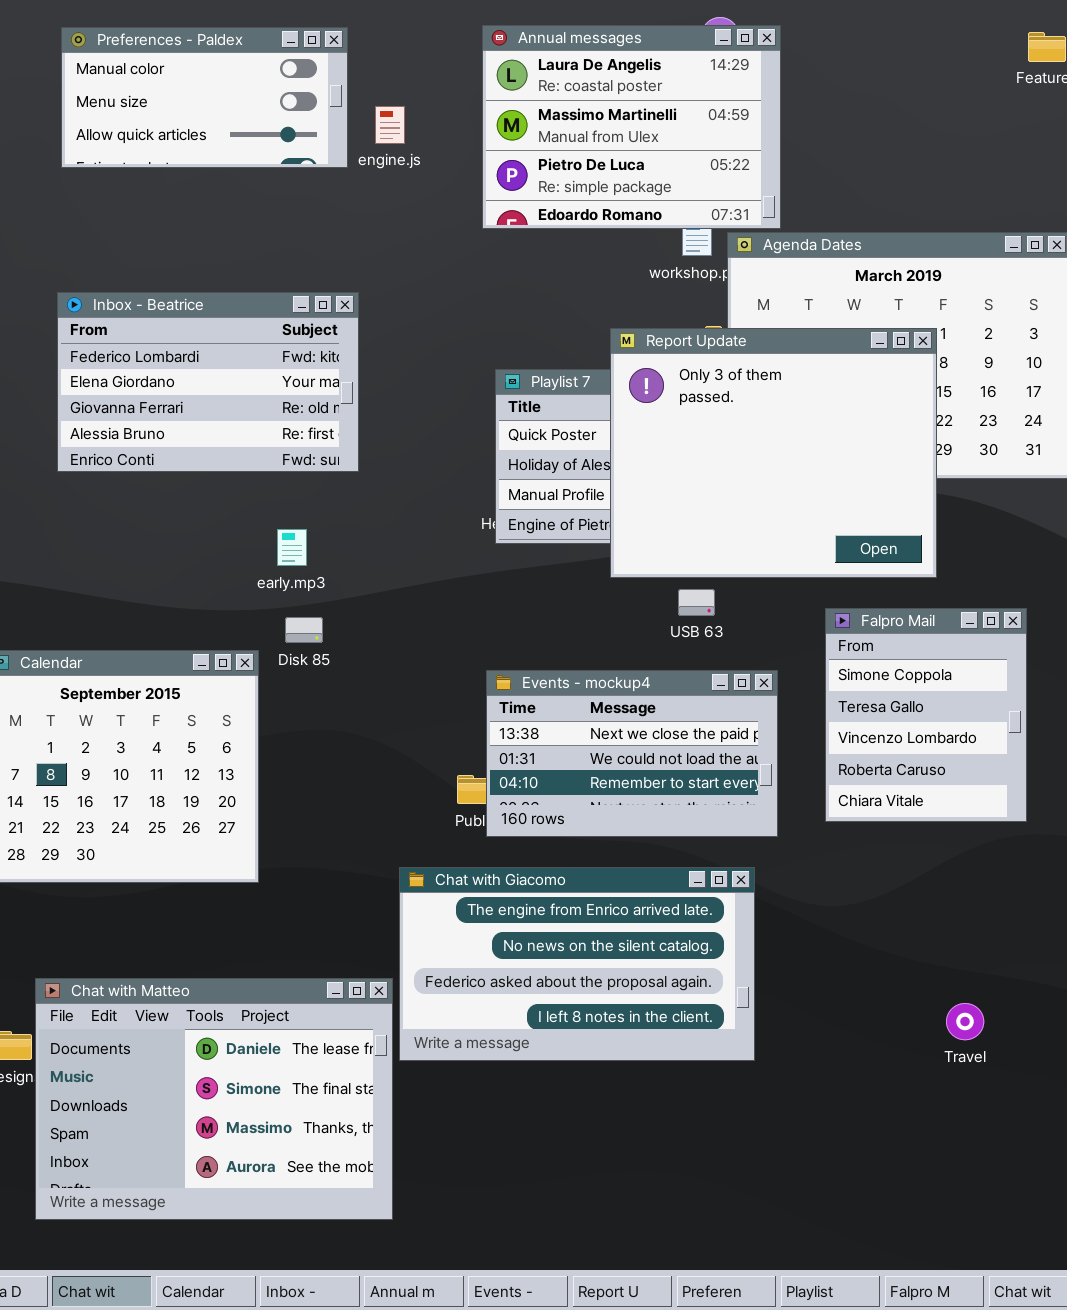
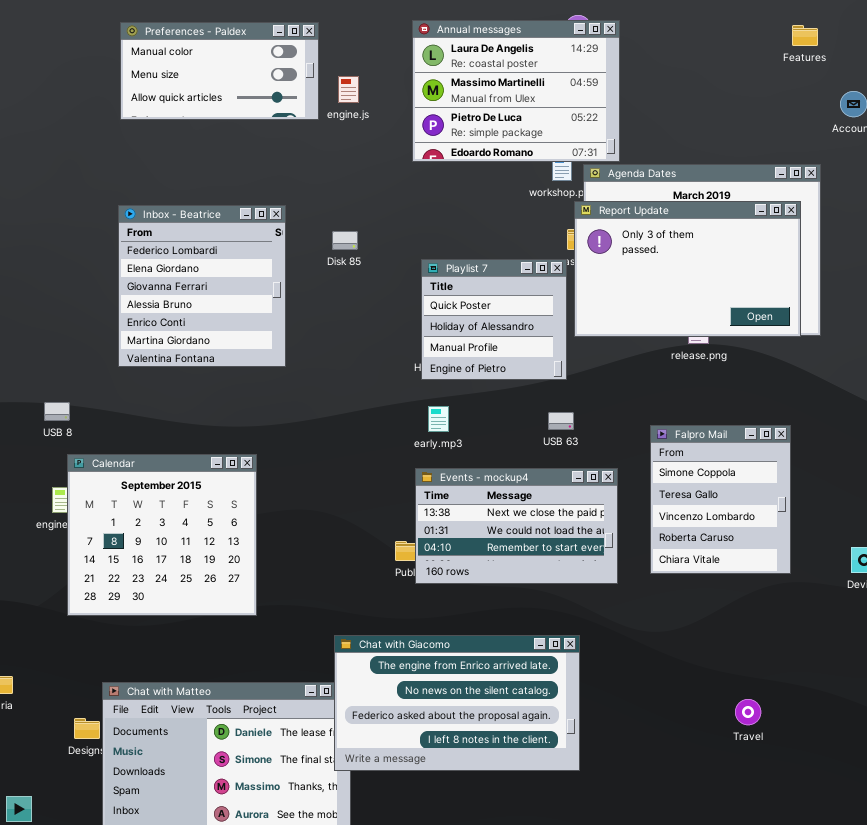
Inbox - Beatrice: [57,292,359,472] -> [118,205,286,367], resized
Report Update: [610,328,937,578] -> [574,201,801,337], moved, resized
early.mp3: [277,529,307,566] -> [428,406,449,432], moved
Disk 85: [285,617,323,643] -> [332,231,358,250], moved
Chat with Giacomo: [399,867,755,1061] -> [334,635,580,771], moved

